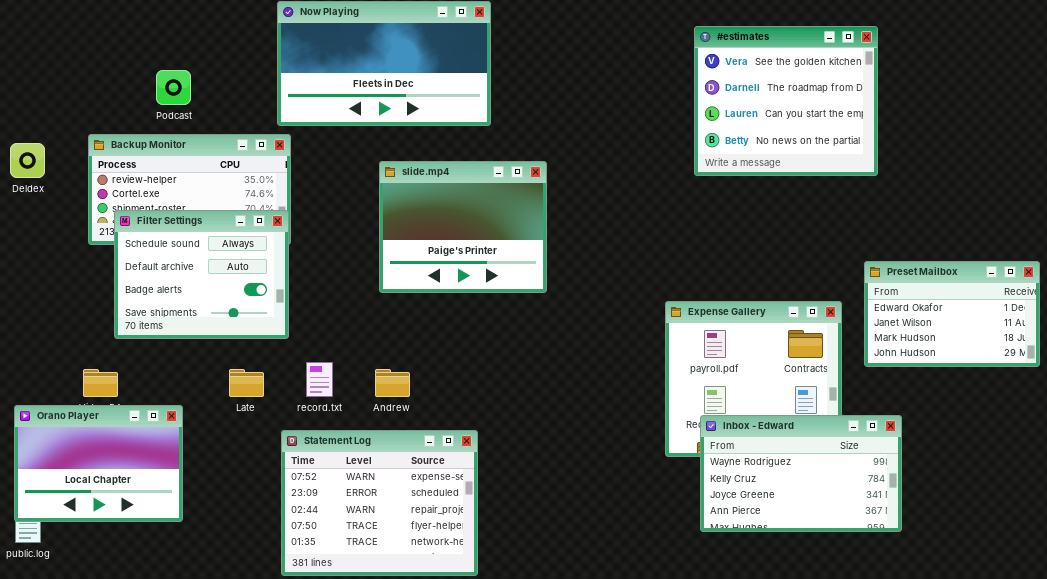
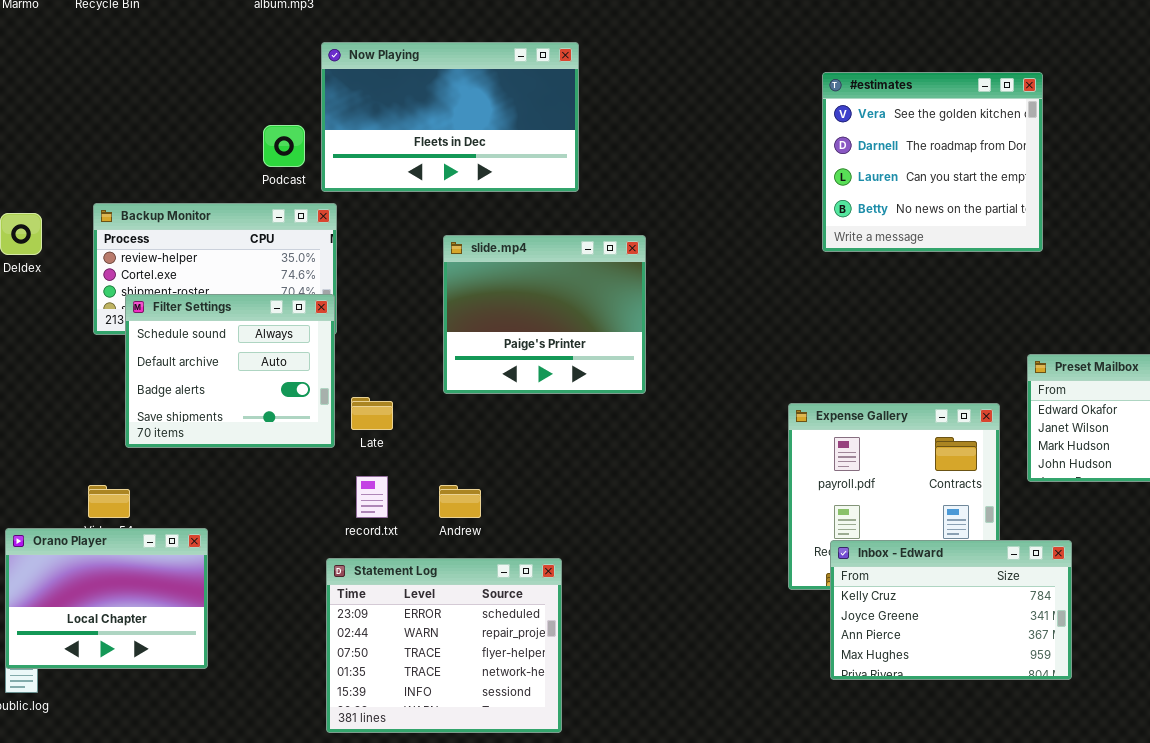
Podcast: [156,70,191,105] -> [263,125,305,167], moved
Late: [229,369,264,397] -> [351,397,393,430], moved
Inbox - Edward: [700,415,902,532] -> [830,540,1072,680], scrolled down 1 row
Statement Log: [281,430,478,576] -> [326,558,562,733], scrolled down 1 row

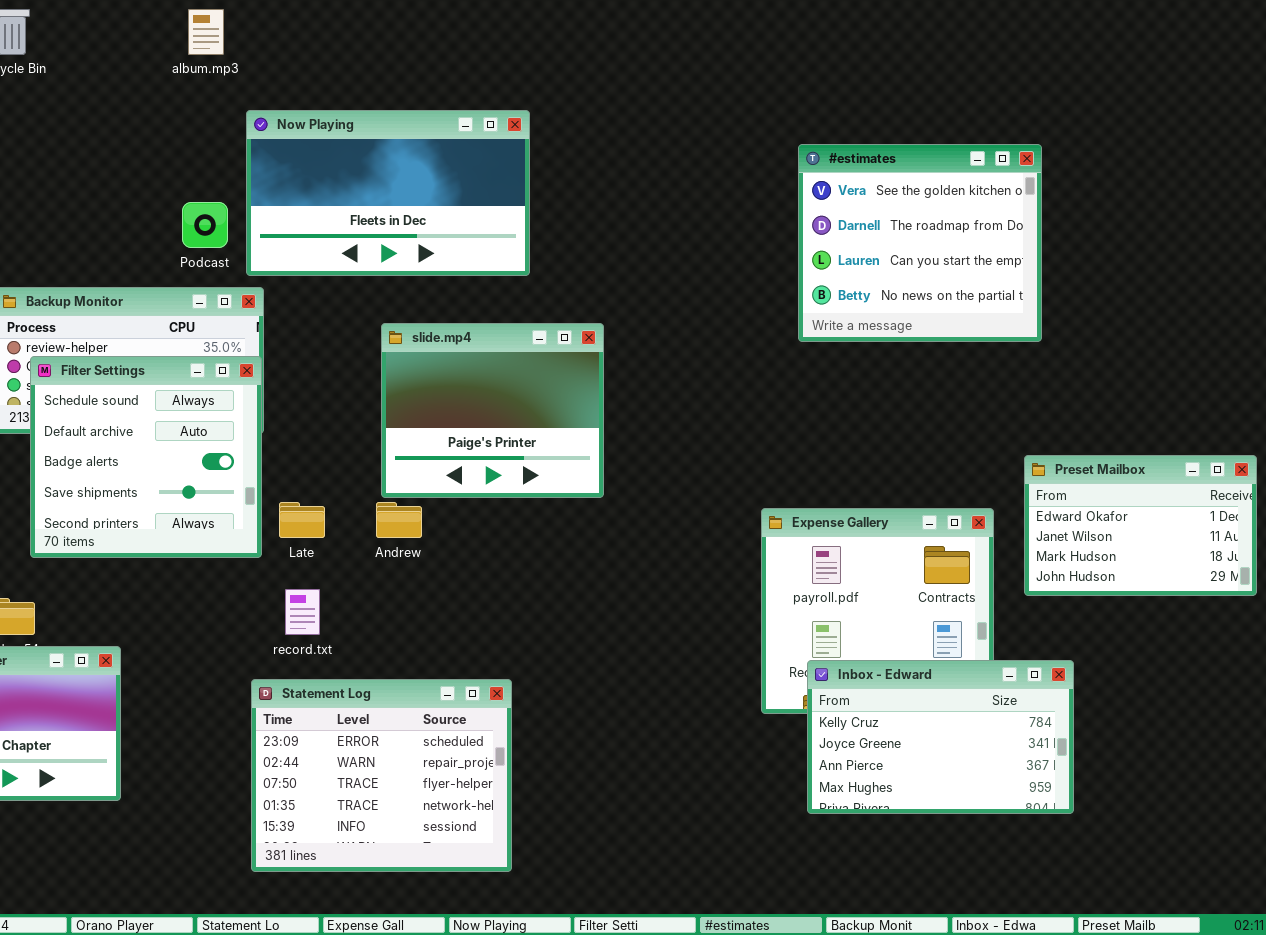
Filter Settings: [125,294,335,448] -> [30,356,262,558], resized
Andrew: [439,485,481,518] -> [376,502,422,538], moved

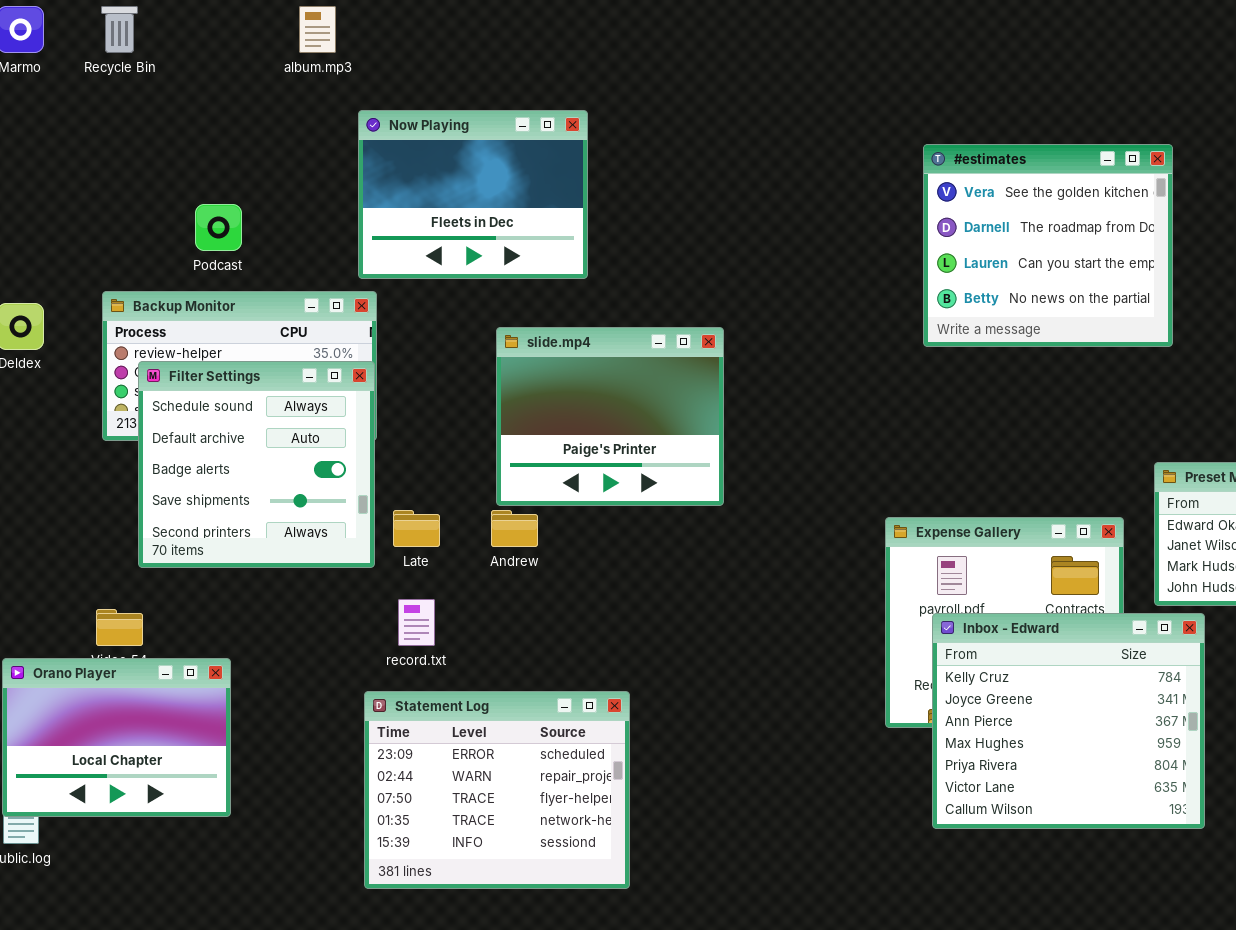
Now Playing: [246,110,530,276] -> [358,110,588,279], resized
Podcast: [182,202,228,248] -> [195,204,242,251], moved
Inbox - Edward: [807,660,1074,814] -> [932,613,1205,829], resized

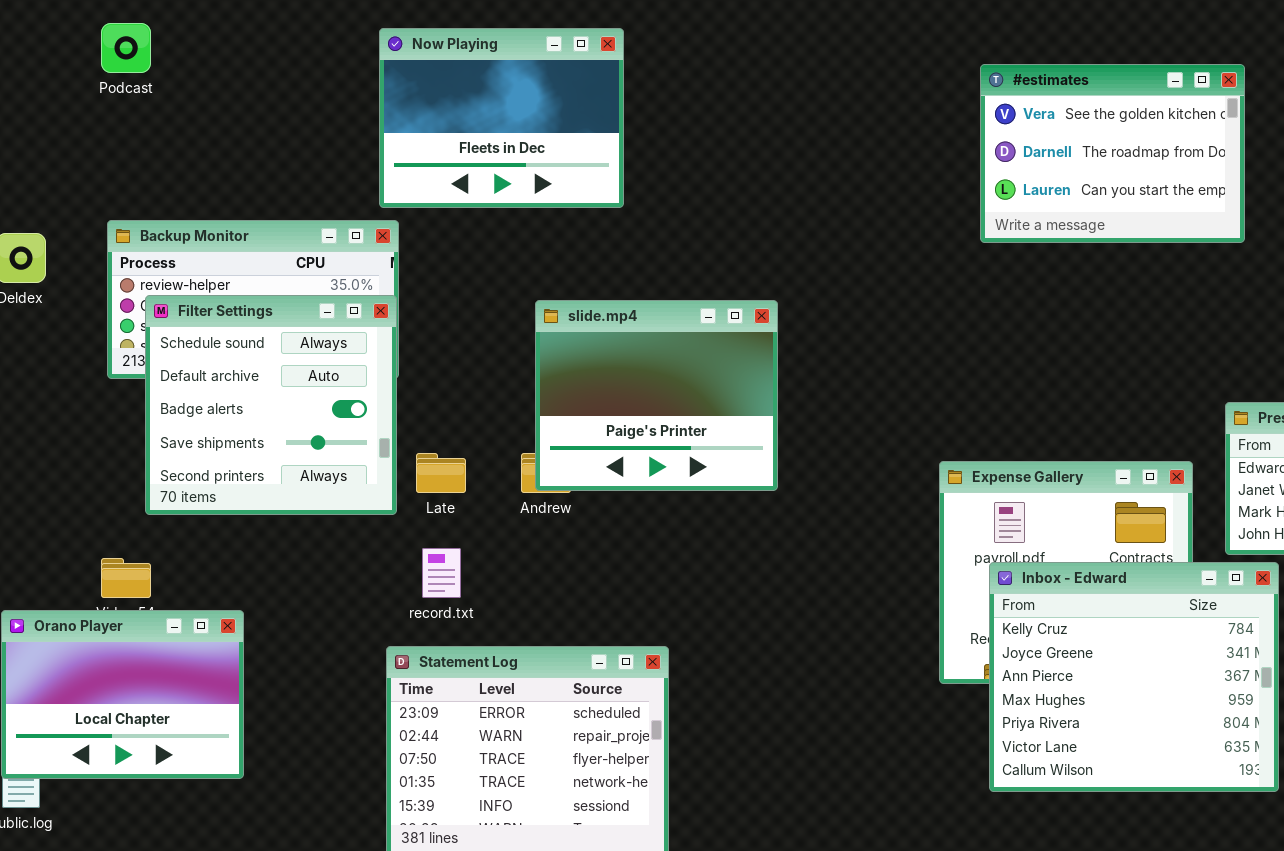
#estimates: [923,144,1173,347] -> [980,64,1245,243], resized
Podcast: [195,204,242,251] -> [101,23,151,73], moved
slide.mp4: [496,327,724,506] -> [535,300,778,491], moved

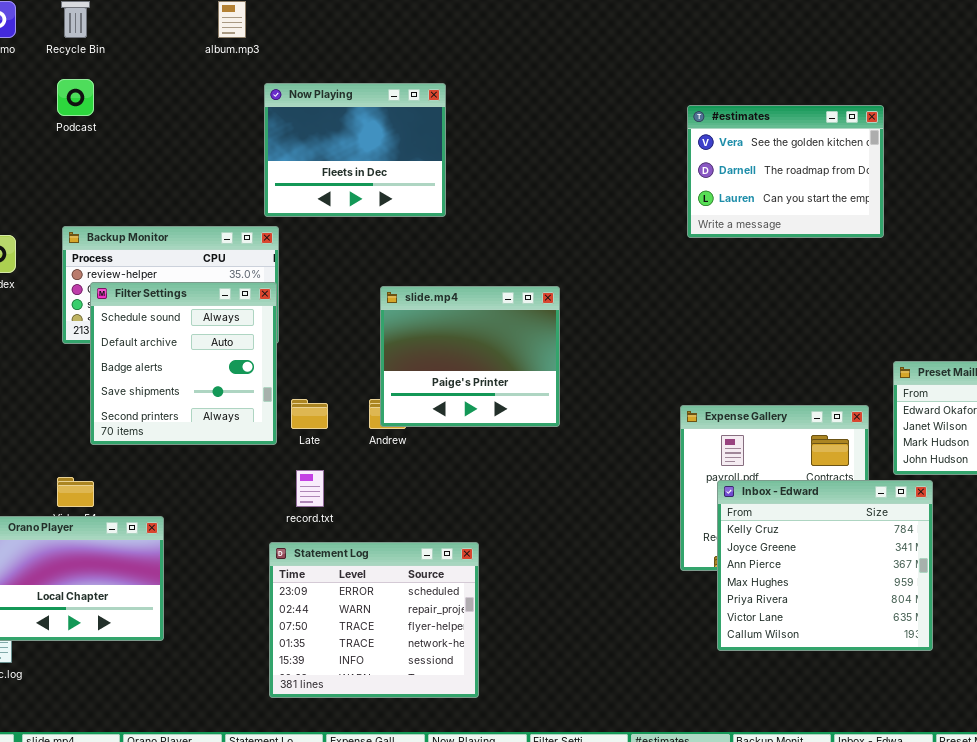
#estimates: [980,64,1245,243] -> [687,105,884,238], moved

